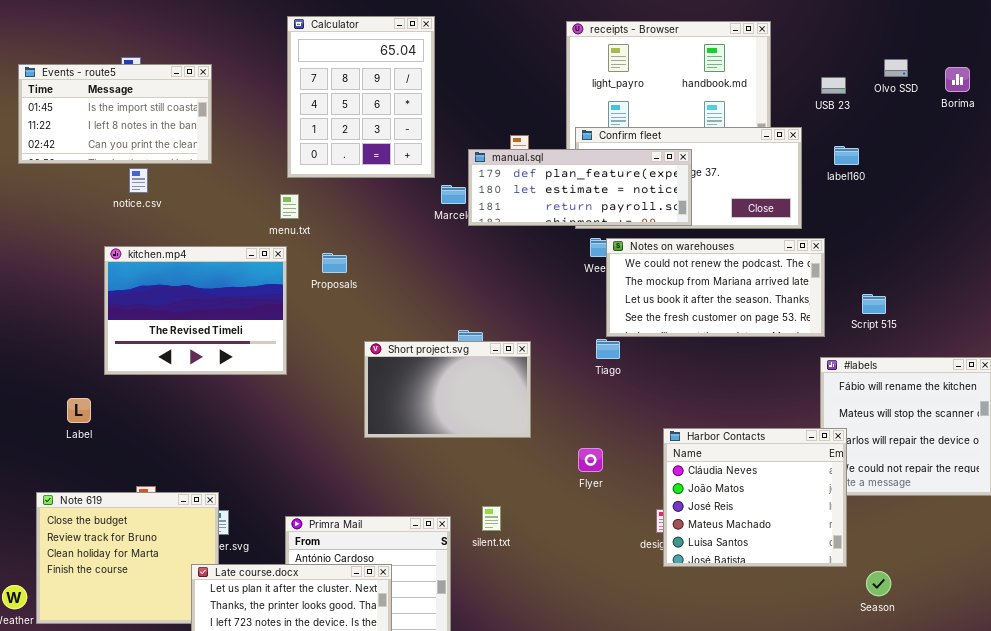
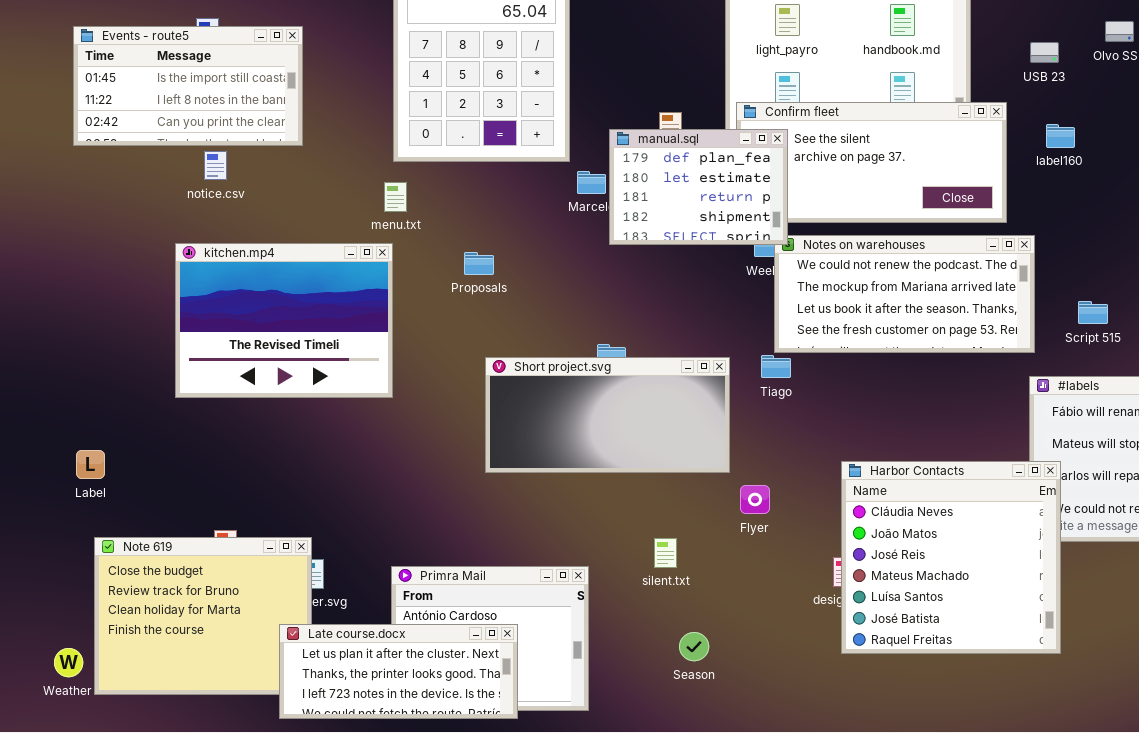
manual.sql: [468,149,692,226] -> [609,129,788,245], resized
Proposals: [322,253,347,273] -> [464,252,494,275], moved
Short project.svg: [364,341,531,438] -> [485,357,730,473], resized
Label: [67,398,91,423] -> [76,450,105,479], moved
Harbor Contacts: [663,428,847,567] -> [841,461,1061,654], resized
silent.txt: [482,506,501,531] -> [654,538,677,568], moved
Season: [866,571,891,596] -> [679,632,709,661], moved

